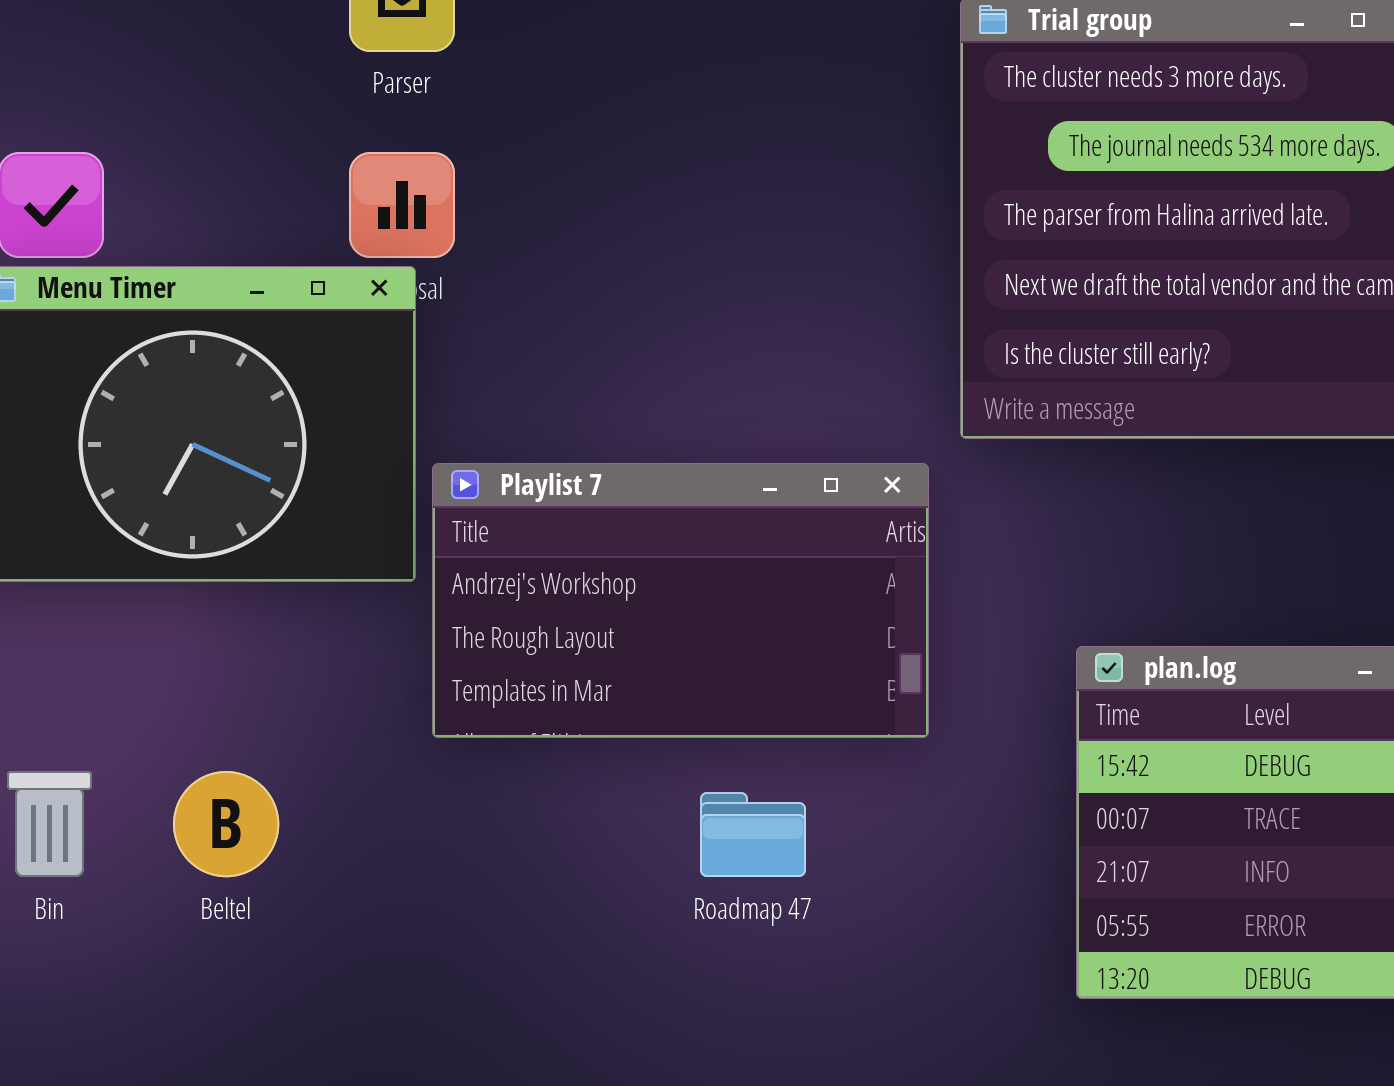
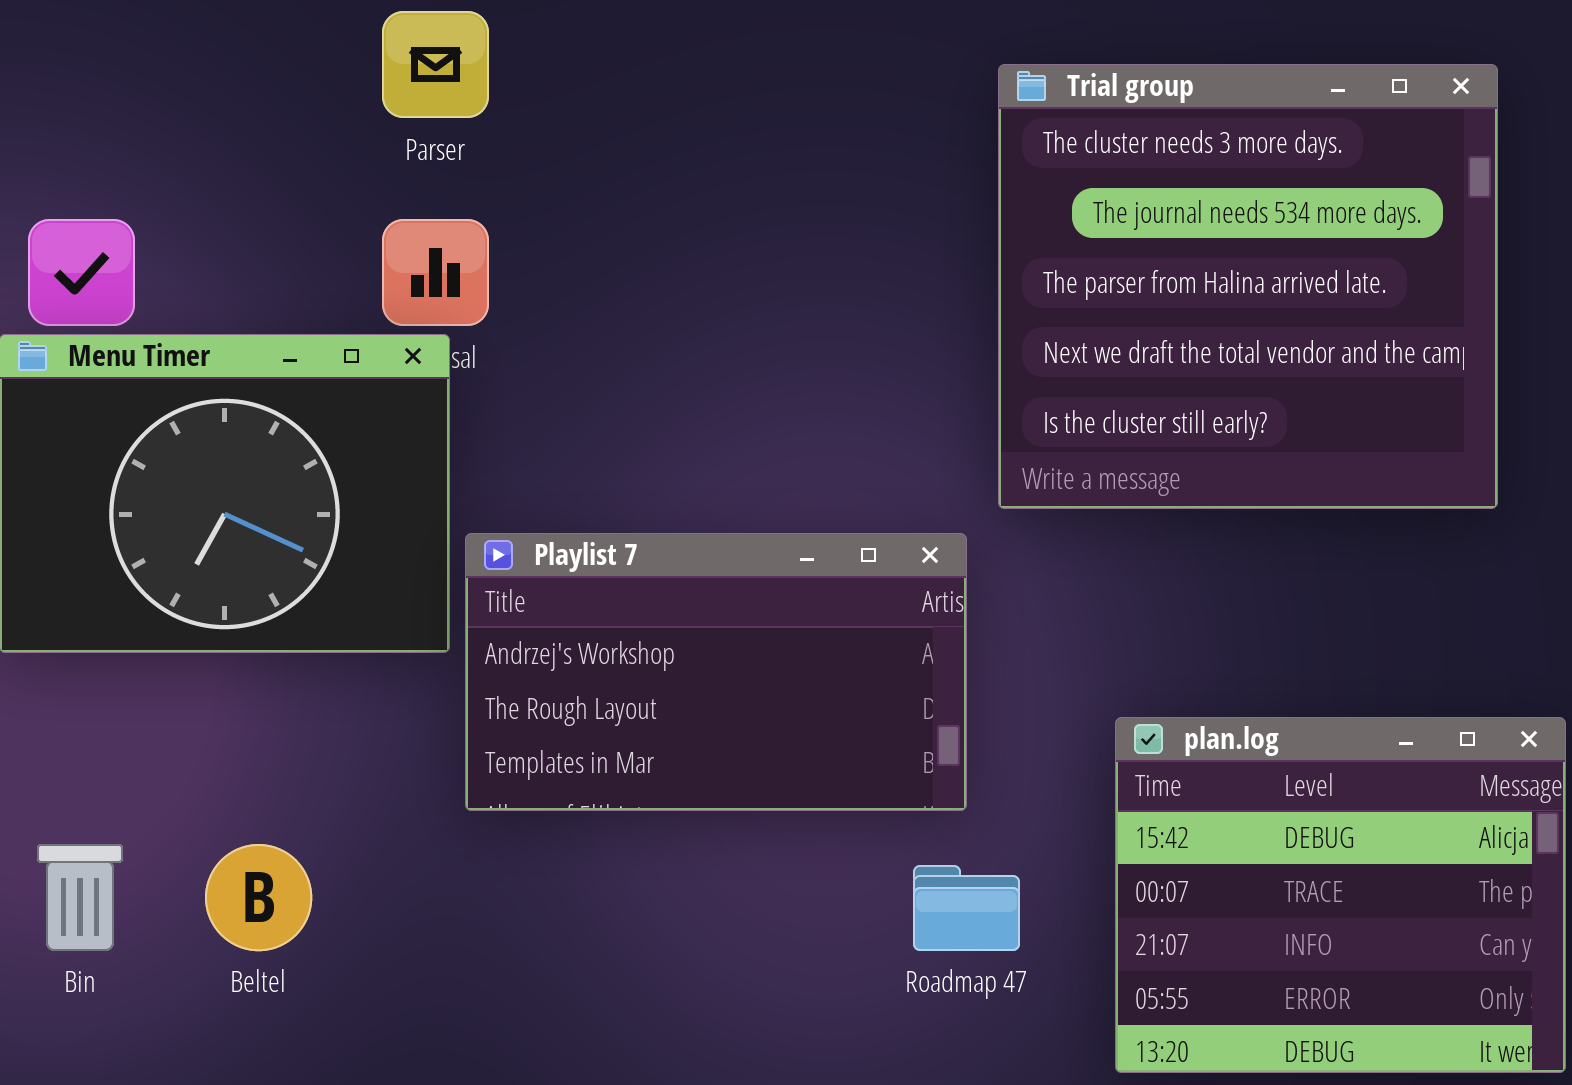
Roadmap 47: [700,792,806,877] -> [913,865,1020,951], moved

